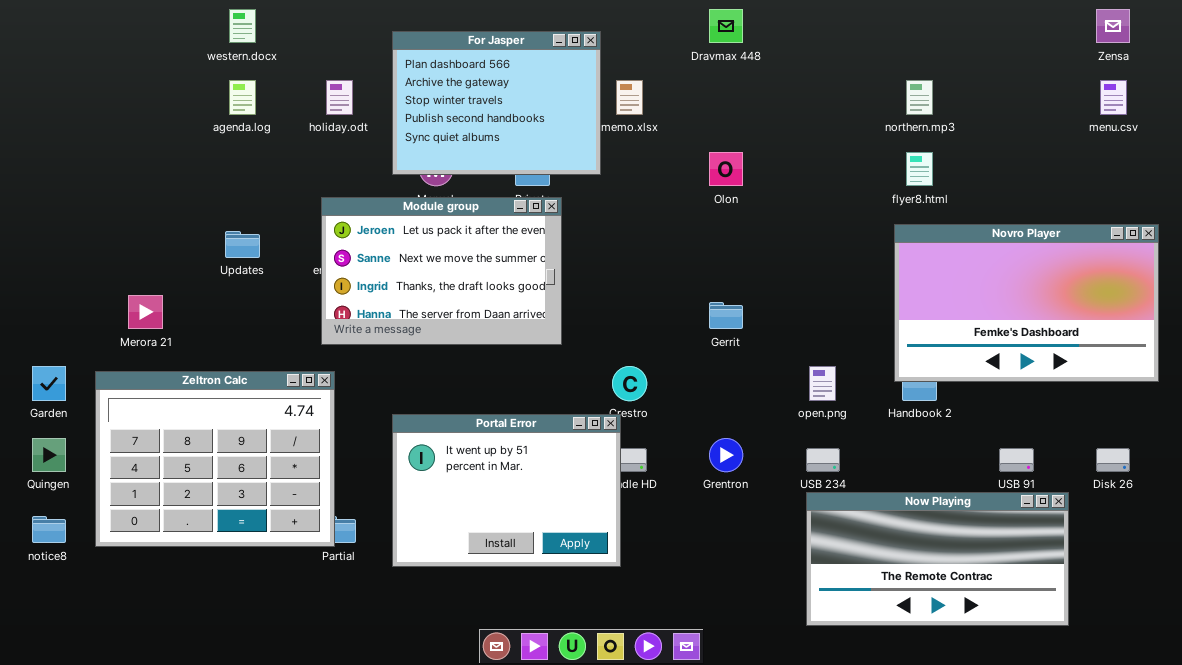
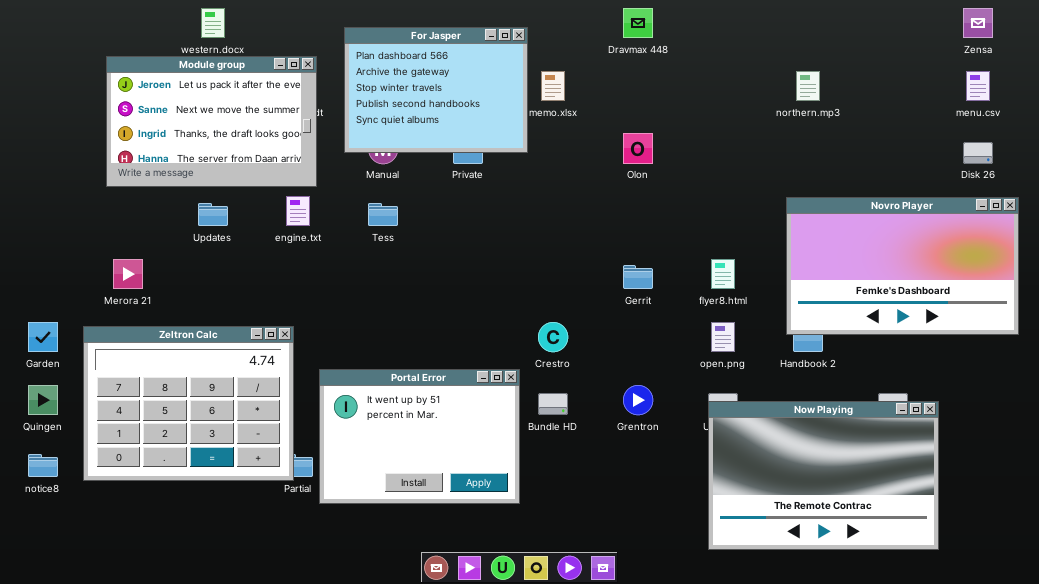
flyer8.html: [906,152,933,186] -> [711,259,735,289], moved
Module group: [321,197,562,345] -> [106,56,317,187], moved
Portal Error: [392,414,621,567] -> [319,369,520,504], moved
Disk 26: [1096,448,1130,472] -> [963,142,993,164], moved
Now Playing: [806,492,1069,626] -> [708,401,939,550], resized

